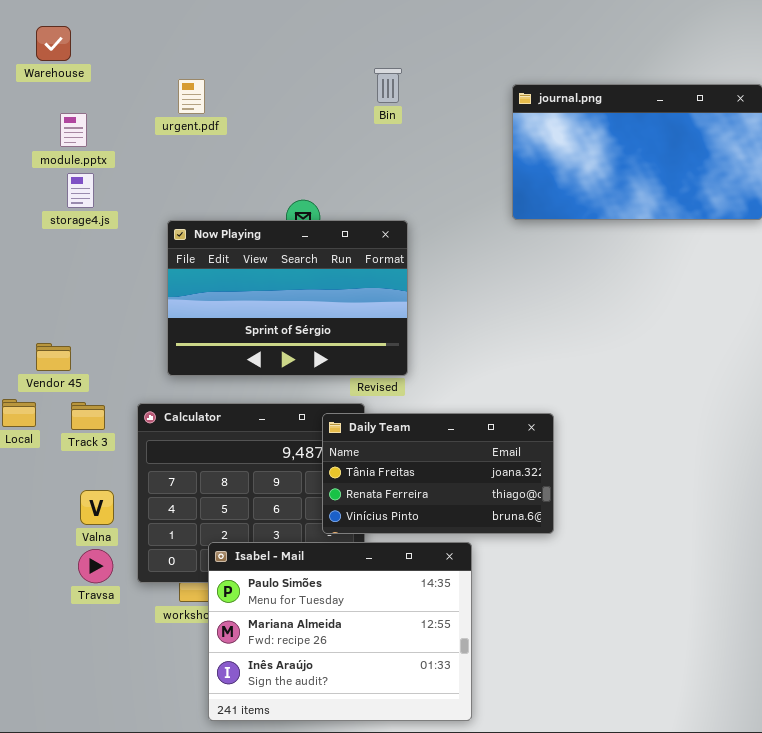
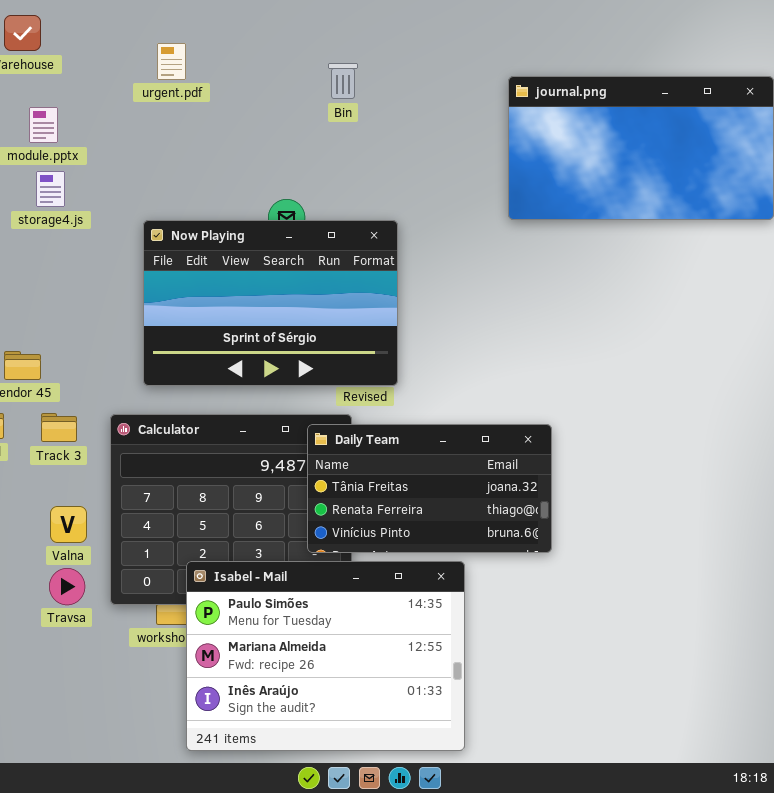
Bin: [374,68,402,103] -> [328,63,358,99], moved
urgent.pdf: [178,79,205,114] -> [157,43,186,80], moved

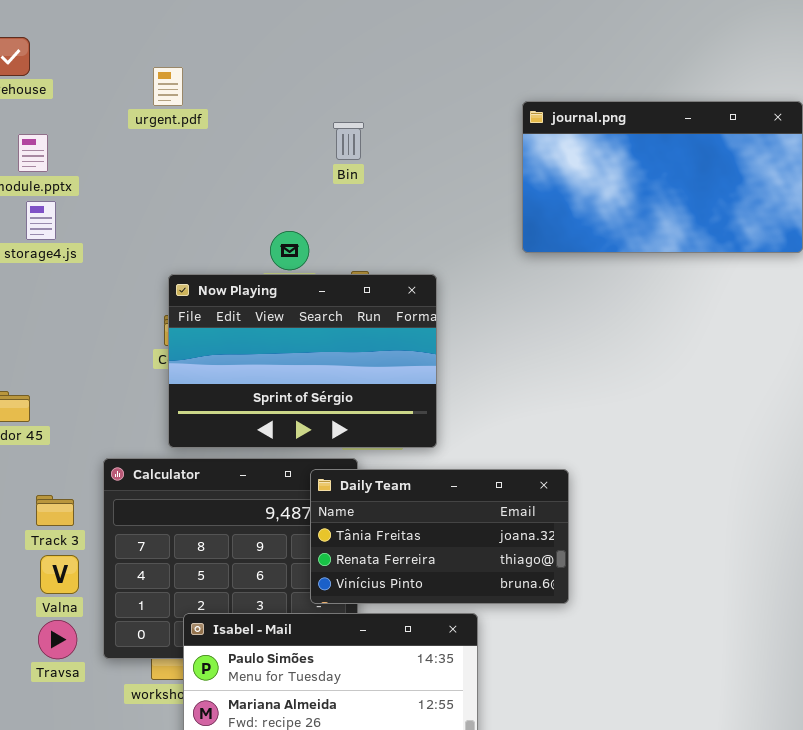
Bin: [328,63,358,99] -> [333,122,364,160], moved
Now Playing: [143,220,398,386] -> [168,274,437,448], moved
Track 3: [41,413,77,442] -> [36,495,74,526], moved

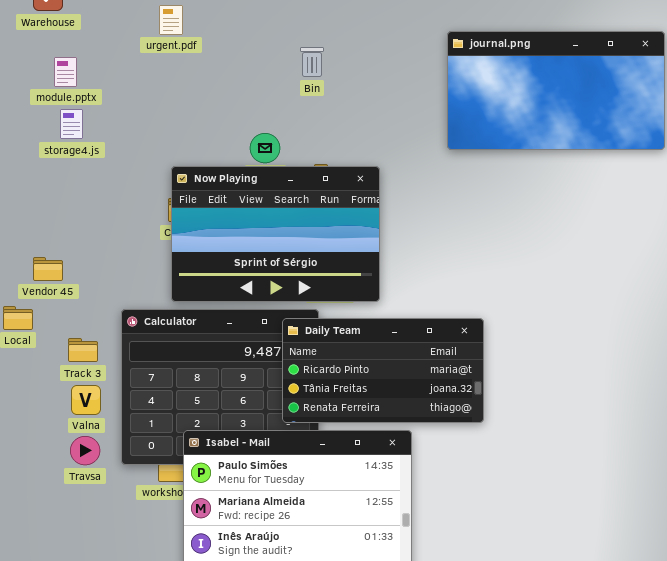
Daily Team: [310,469,569,604] -> [282,318,484,423], scrolled up 1 row

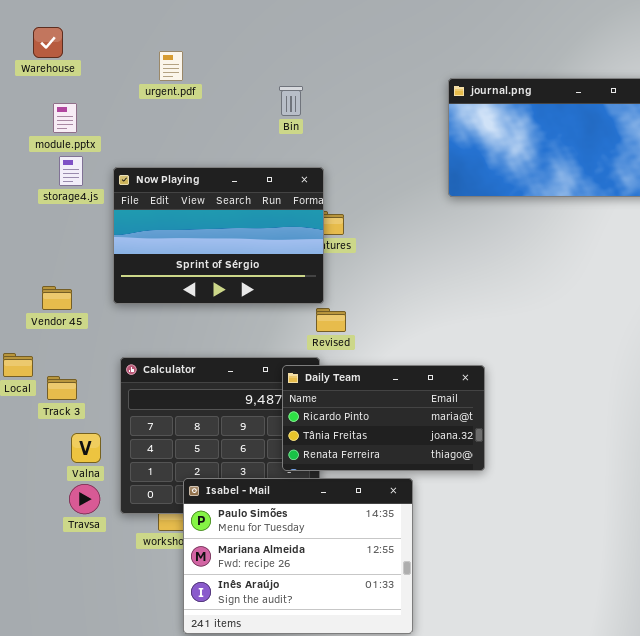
Bin: [300,47,324,77] -> [279,86,303,116], moved
Now Playing: [171,166,380,302] -> [113,167,324,304], moved
Vendor 45: [33,257,63,281] -> [42,286,72,310], moved
Track 3: [68,338,98,362] -> [47,376,77,400], moved

